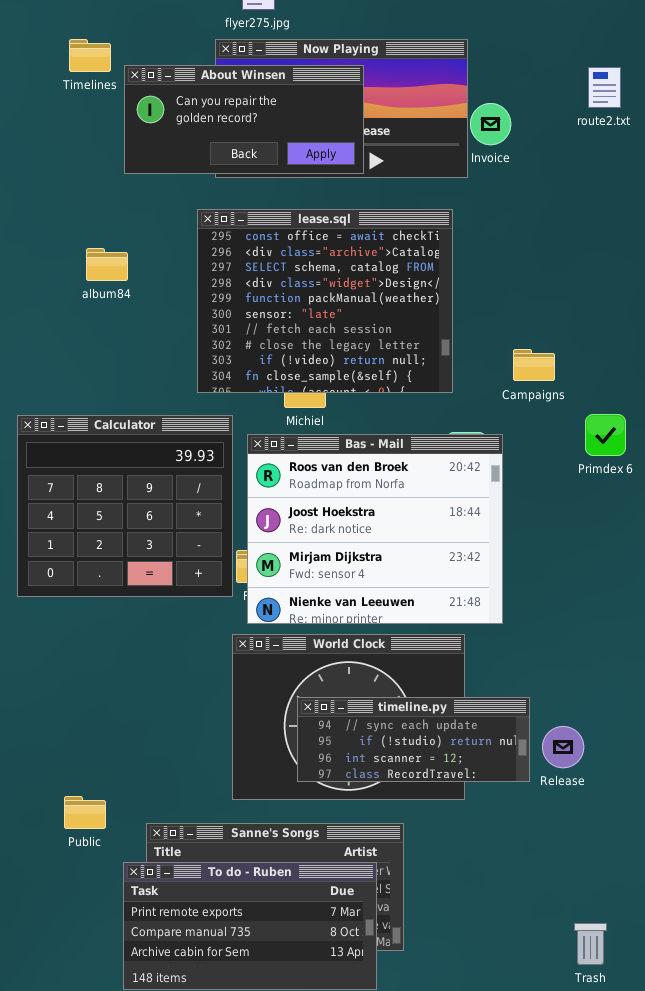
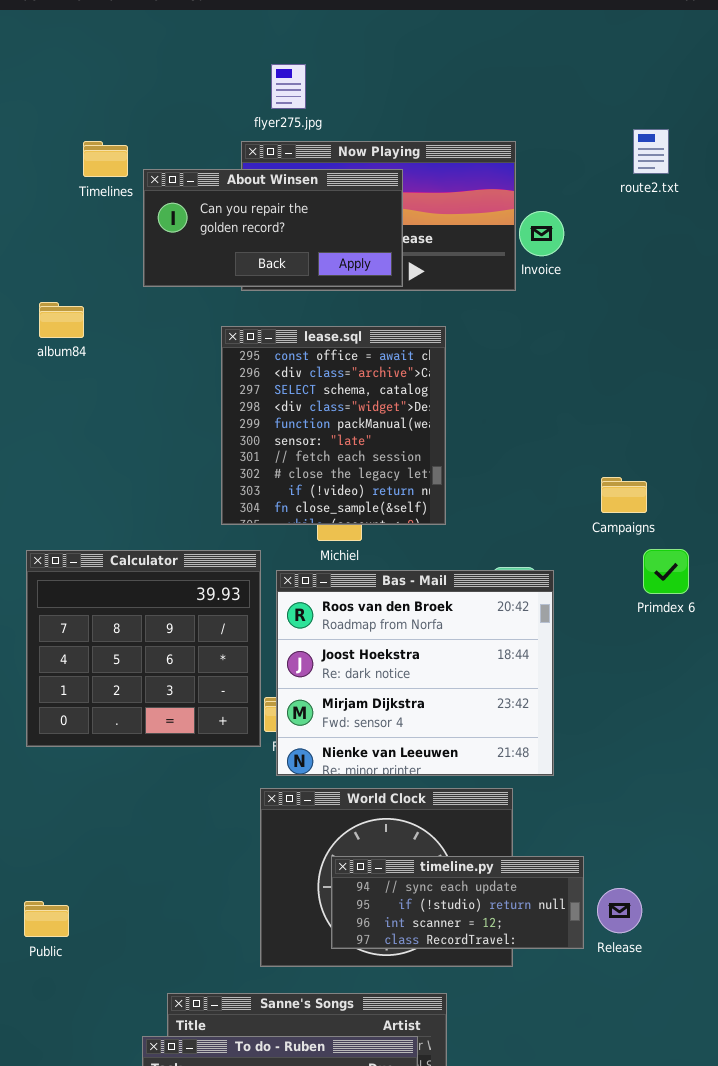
route2.txt: [588,67,621,108] -> [633,129,669,174], moved
lease.sql: [197,209,453,393] -> [221,326,446,525], resized
album84: [86,248,128,281] -> [39,302,84,338], moved
Campaigns: [513,349,555,381] -> [601,477,647,513], moved
Public: [64,796,106,829] -> [24,901,69,937], moved

